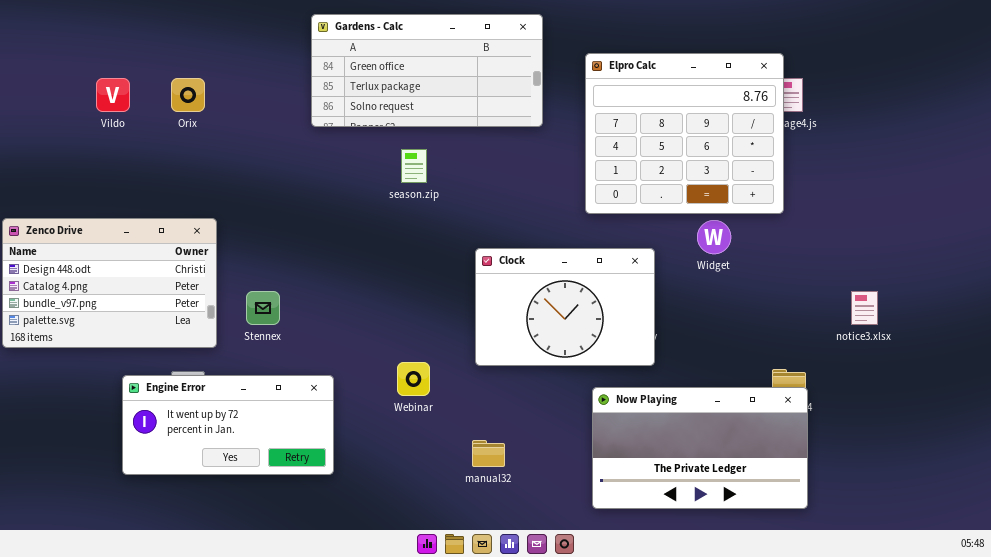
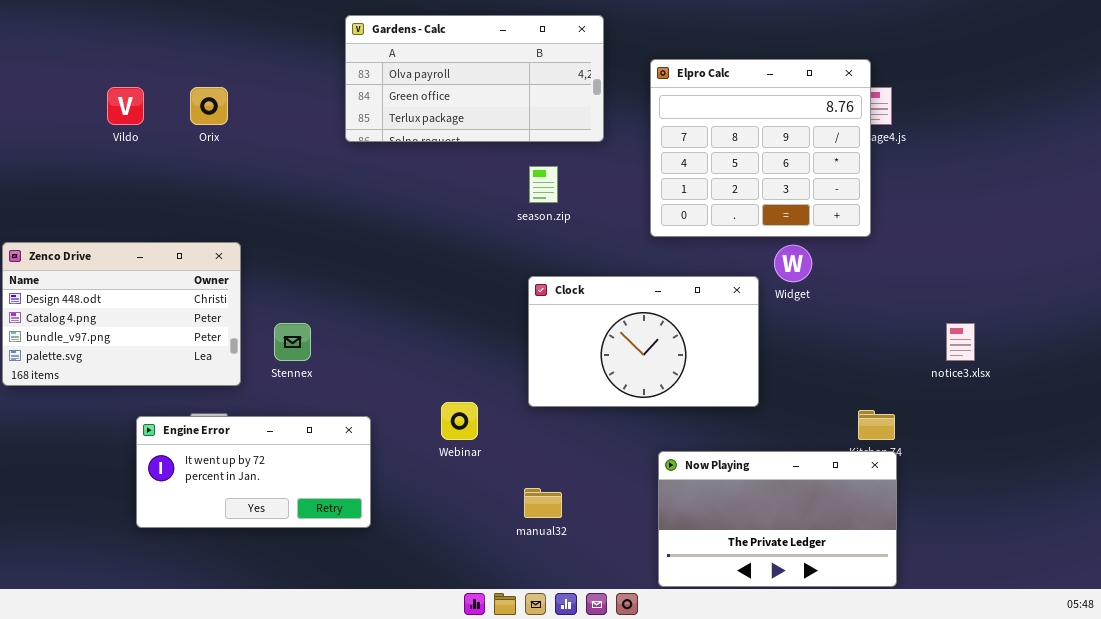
Gardens - Calc: [311,14,543,127] -> [345,15,604,142], scrolled up 1 row
season.zip: [401,149,427,183] -> [529,166,558,203], moved
Clock: [475,248,655,366] -> [528,276,759,407], resized
Now Playing: [592,387,808,509] -> [658,451,897,587], moved

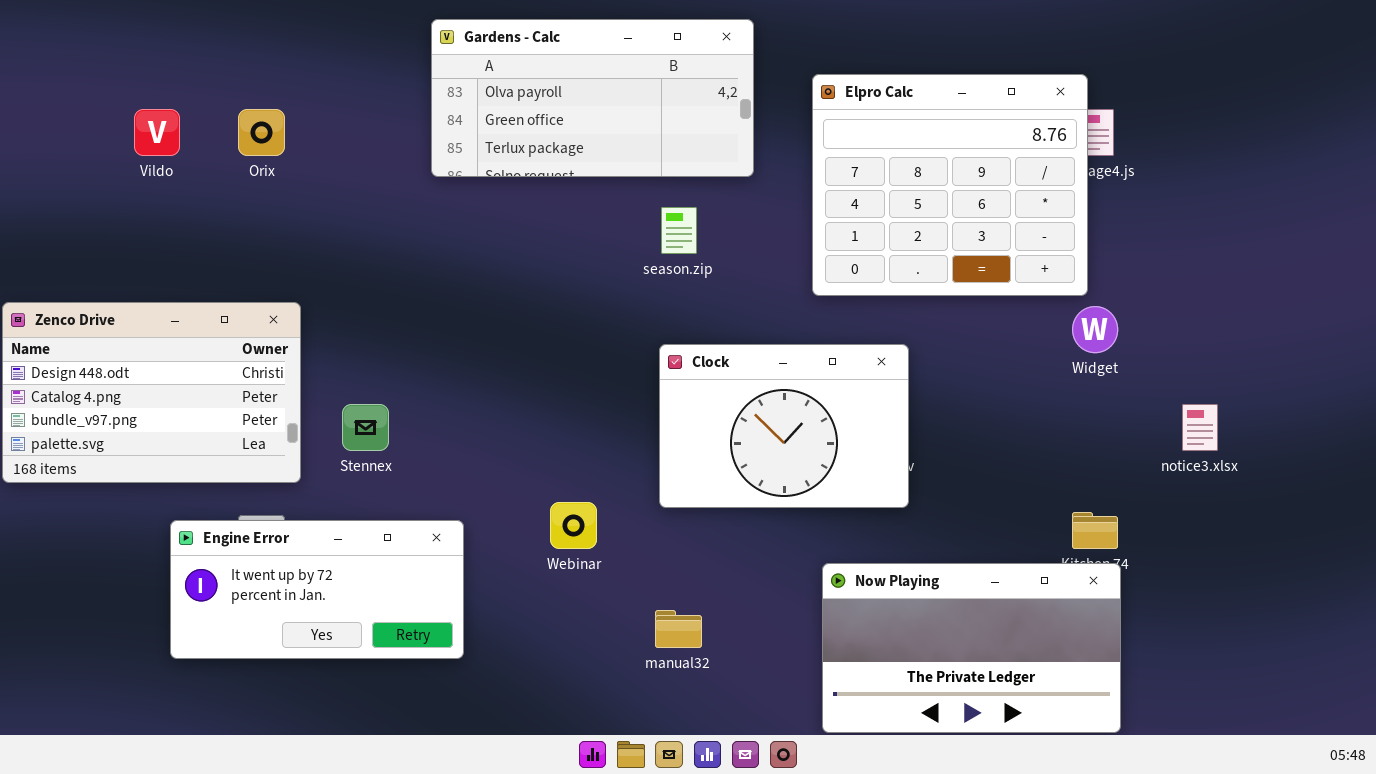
Widget: [774,245,812,282] -> [1072,306,1118,353], moved
Clock: [528,276,759,407] -> [659,344,909,508], resized

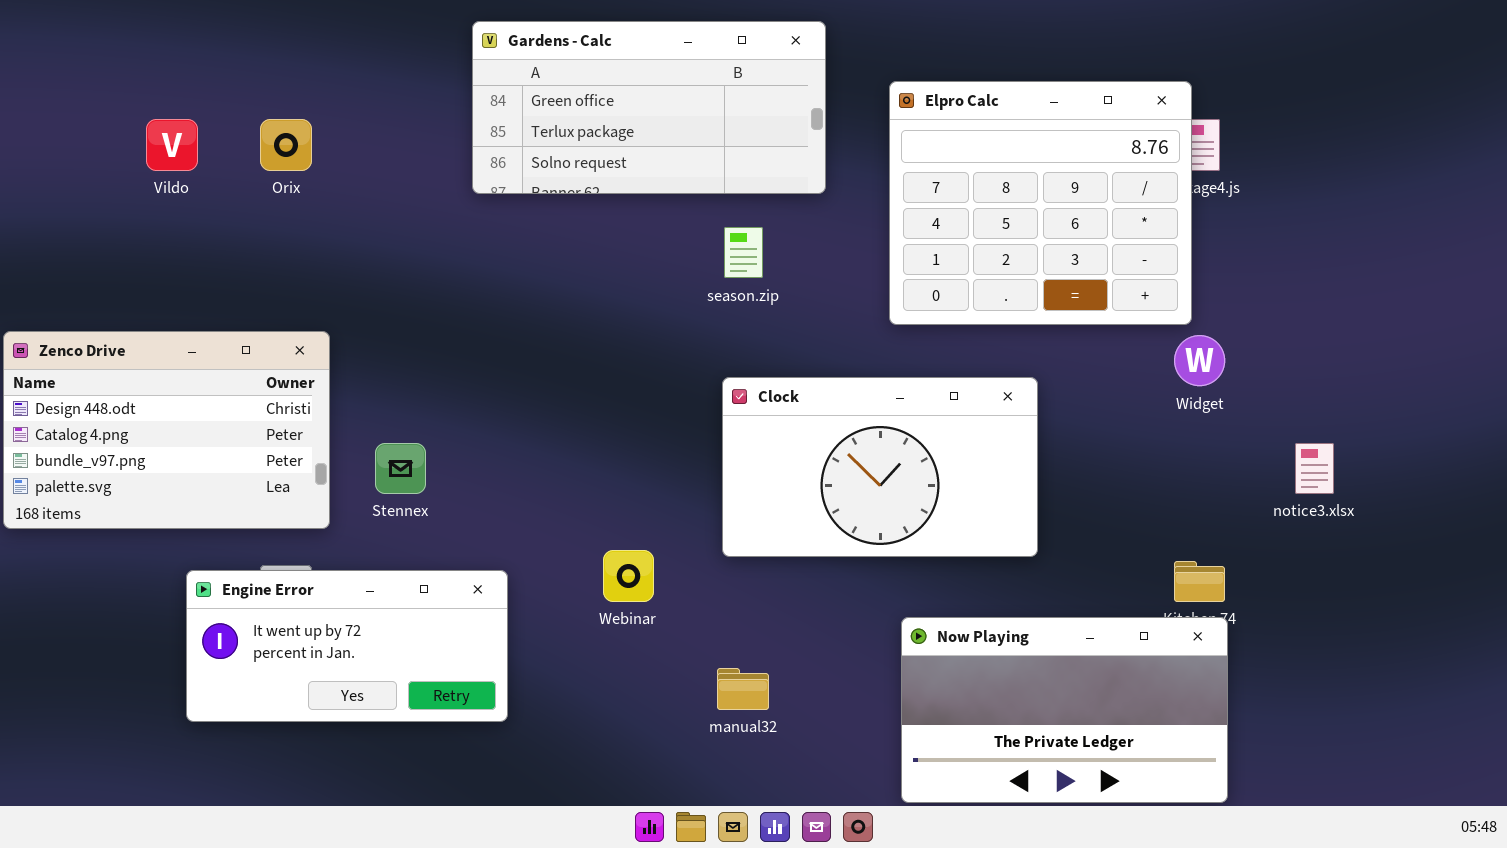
Gardens - Calc: [431,19,754,177] -> [472,21,826,194], scrolled down 1 row
Clock: [659,344,909,508] -> [722,377,1038,557], resized

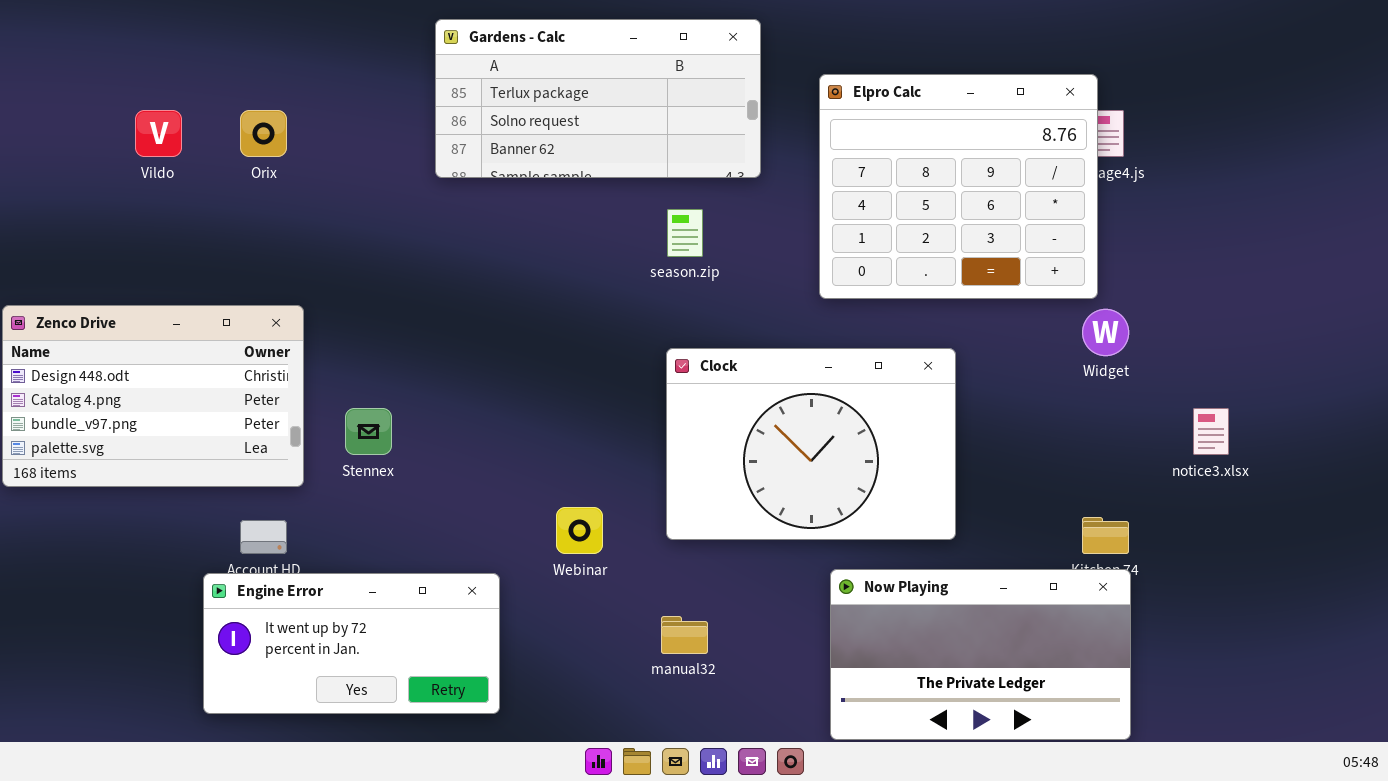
Gardens - Calc: [472,21,826,194] -> [435,19,761,178], scrolled down 1 row
Clock: [722,377,1038,557] -> [666,348,956,540], resized
Engine Error: [186,570,508,722] -> [203,573,500,714], moved

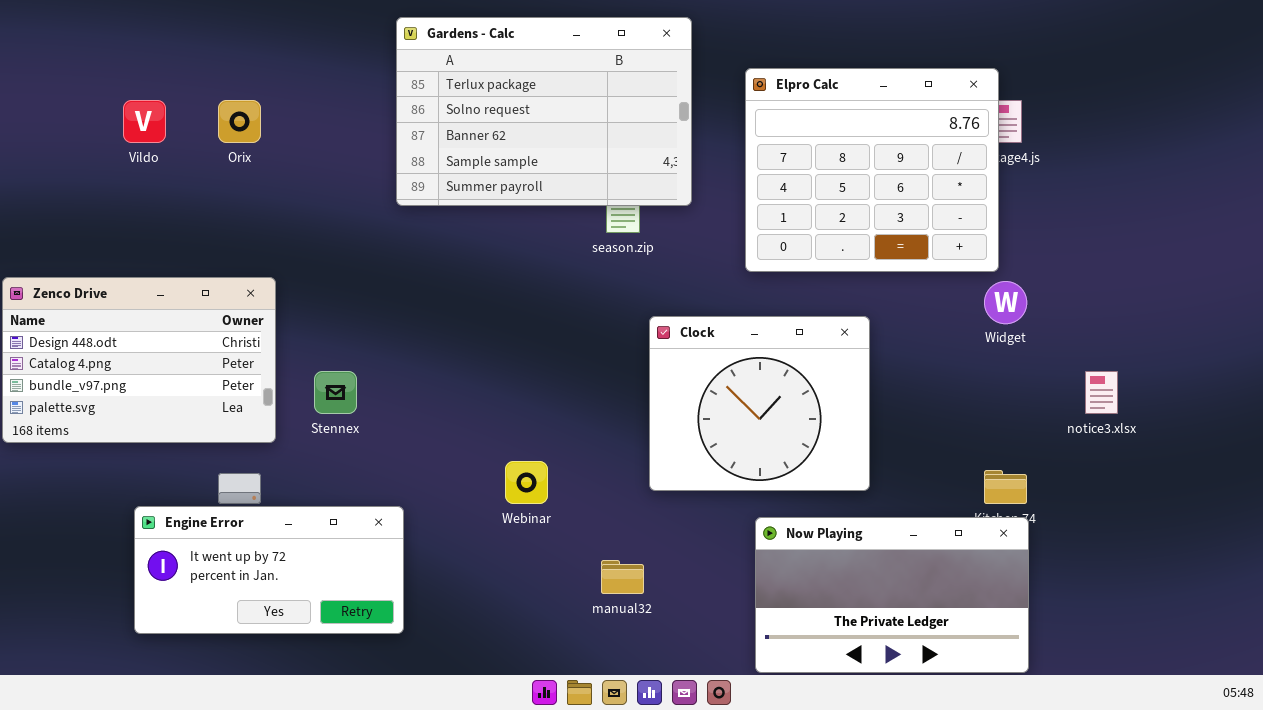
Gardens - Calc: [435,19,761,178] -> [396,17,692,206], resized
Clock: [666,348,956,540] -> [649,316,870,491], resized
Engine Error: [203,573,500,714] -> [134,506,404,634], moved

